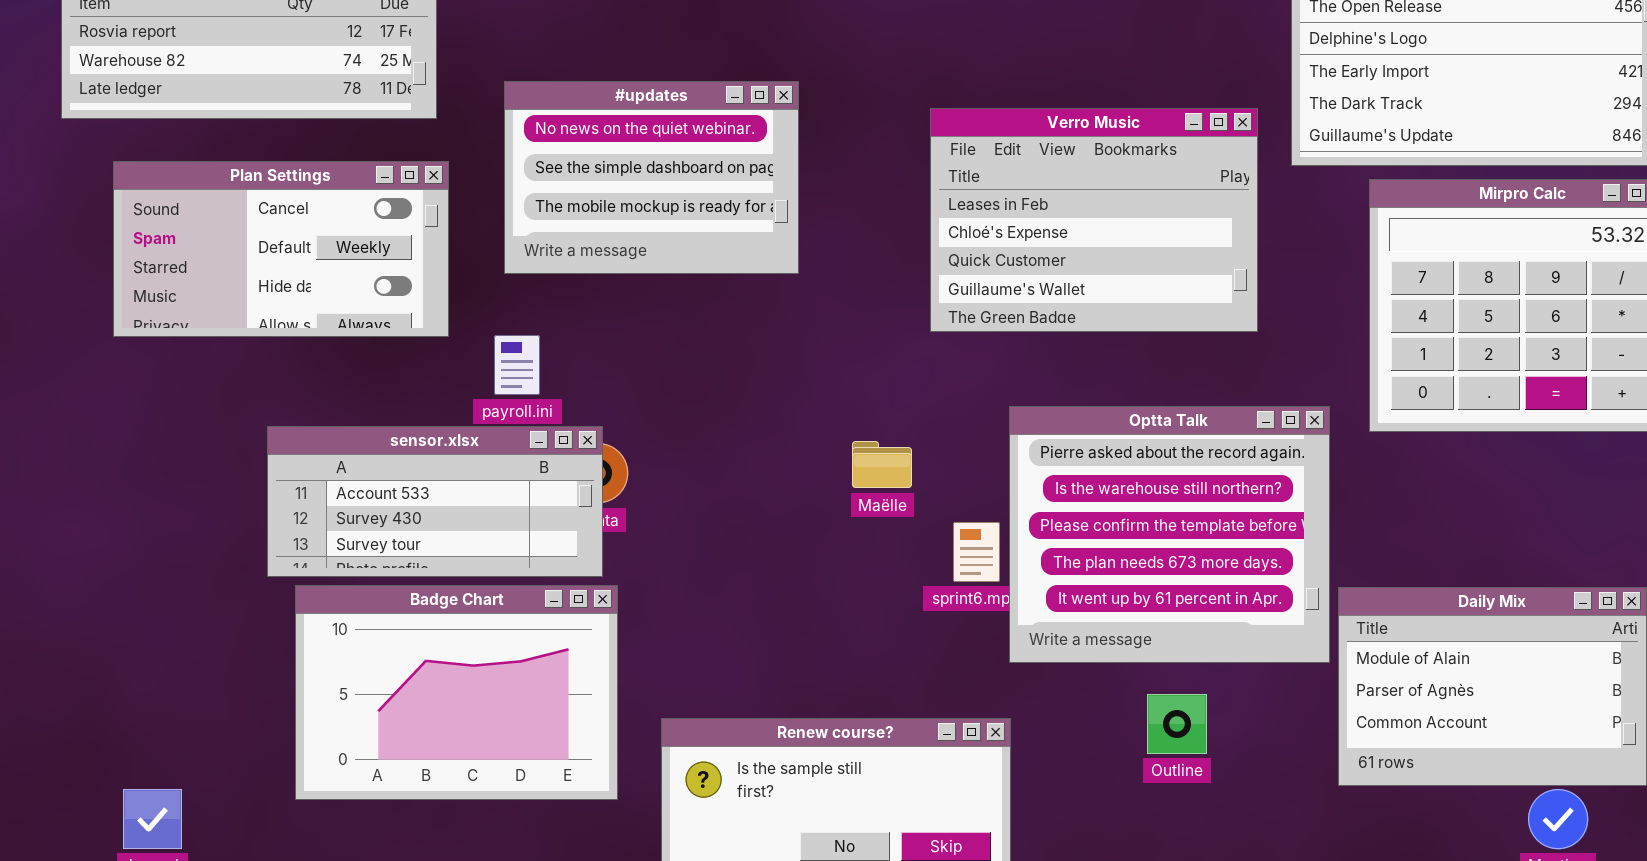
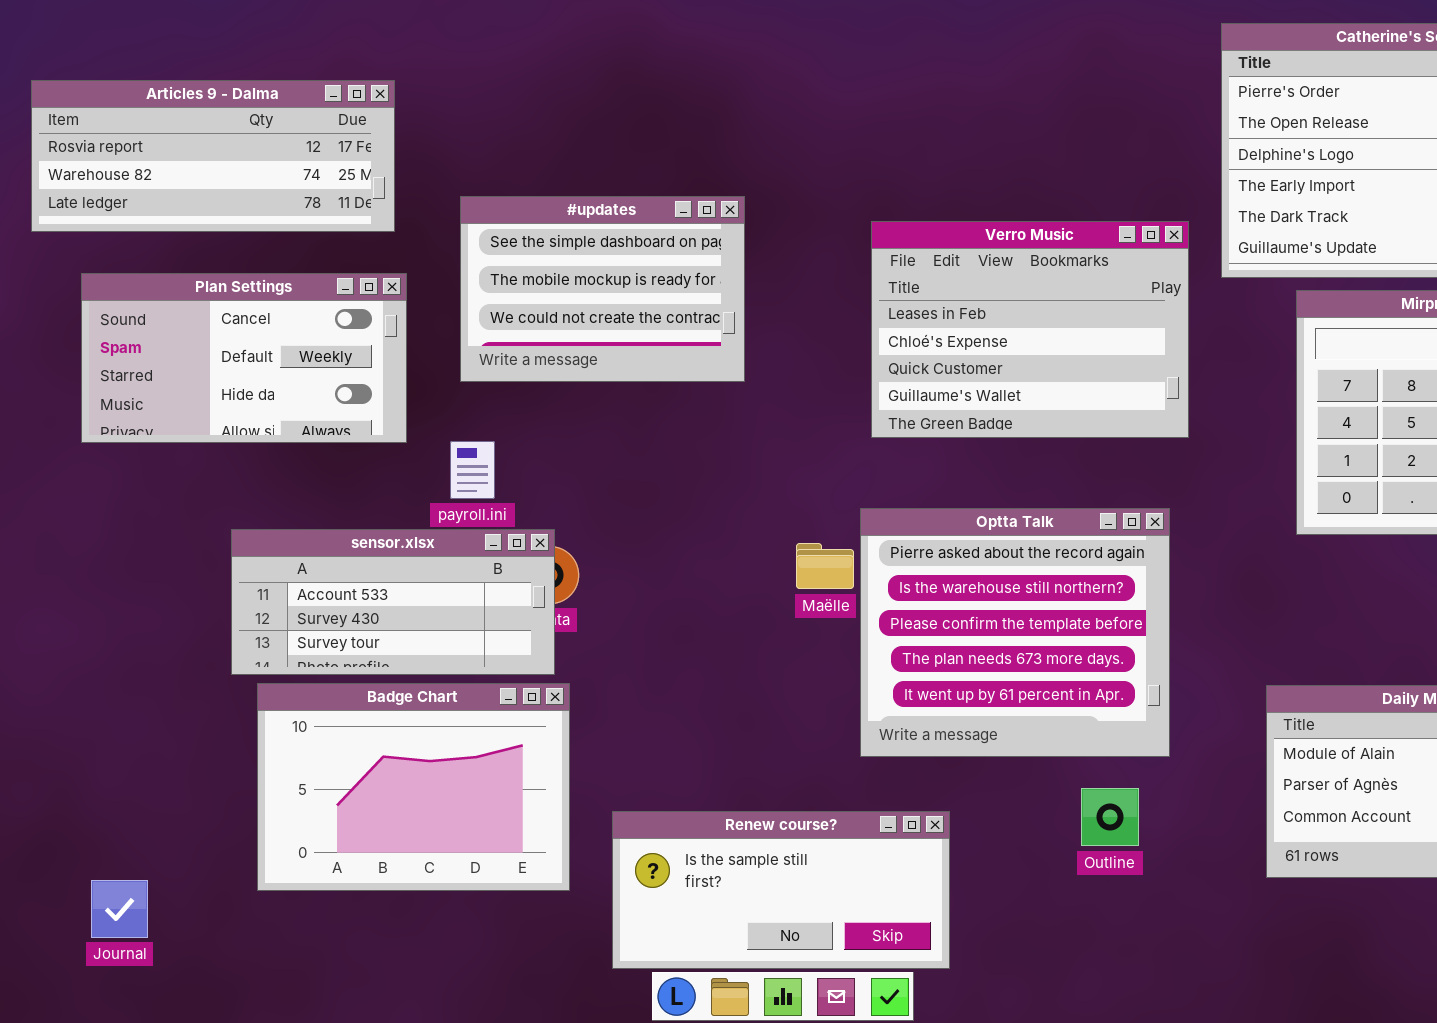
#updates: [504,81,799,274] -> [460,196,745,382], scrolled down 1 row
Optta Talk: [1009,406,1330,663] -> [860,508,1170,757], moved

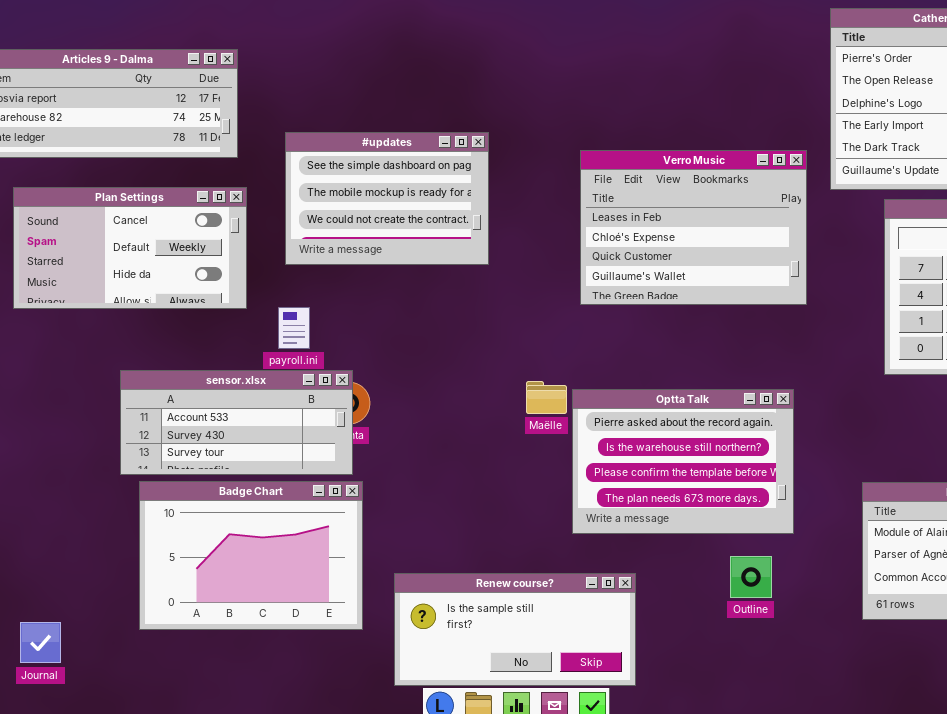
Optta Talk: [860,508,1170,757] -> [572,389,794,534], resized

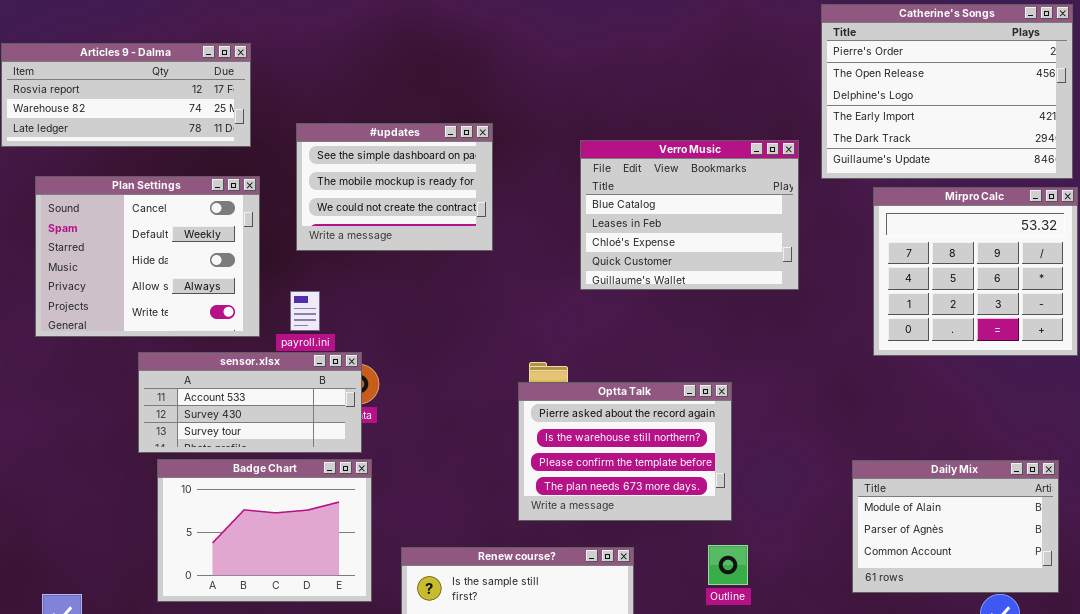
Verro Music: [580,150,807,305] -> [580,140,799,290], scrolled up 1 row
Plan Settings: [13,187,247,309] -> [35,176,260,337], resized
Optta Talk: [572,389,794,534] -> [518,382,732,521], moved
Outline: [730,556,772,598] -> [708,545,748,585], moved

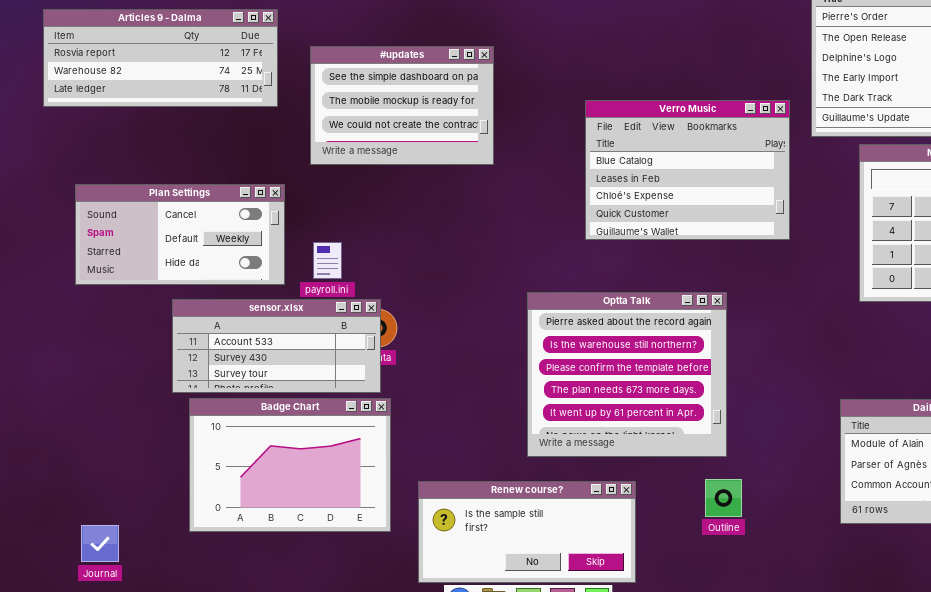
#updates: [296,123,493,251] -> [310,46,494,165], moved
Plan Settings: [35,176,260,337] -> [75,184,285,285], resized
Optta Talk: [518,382,732,521] -> [527,292,727,457], resized

